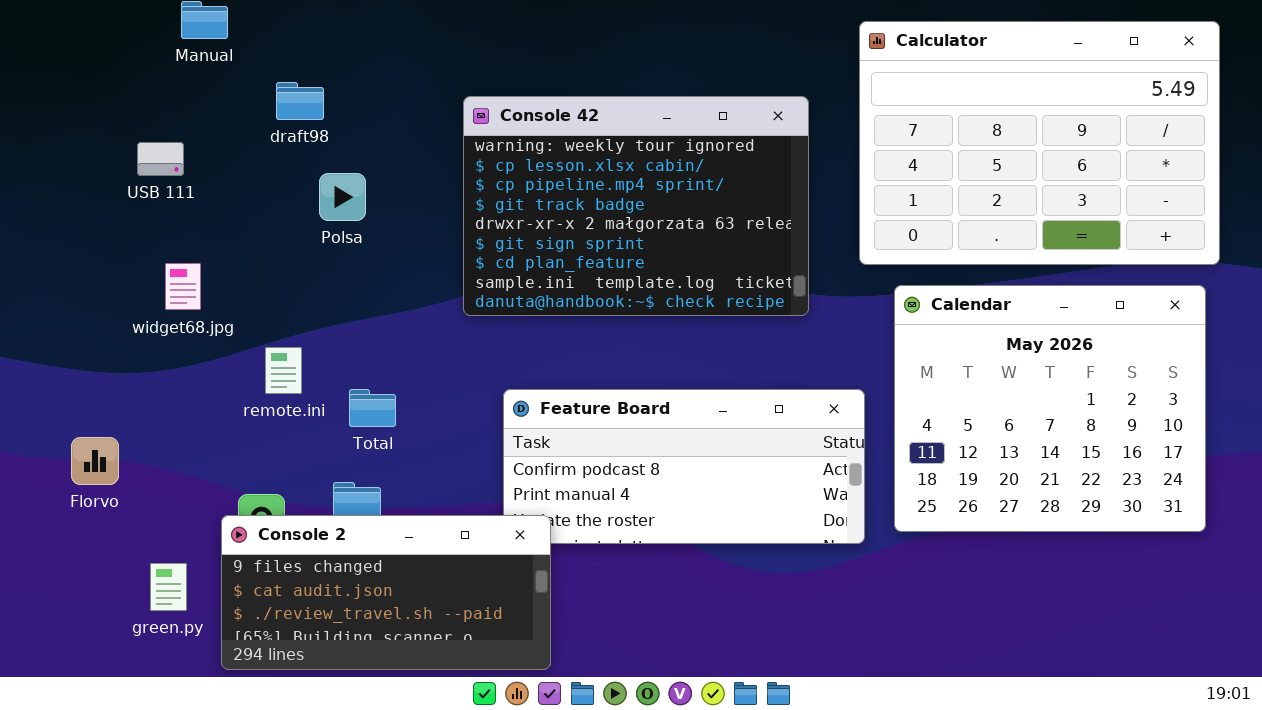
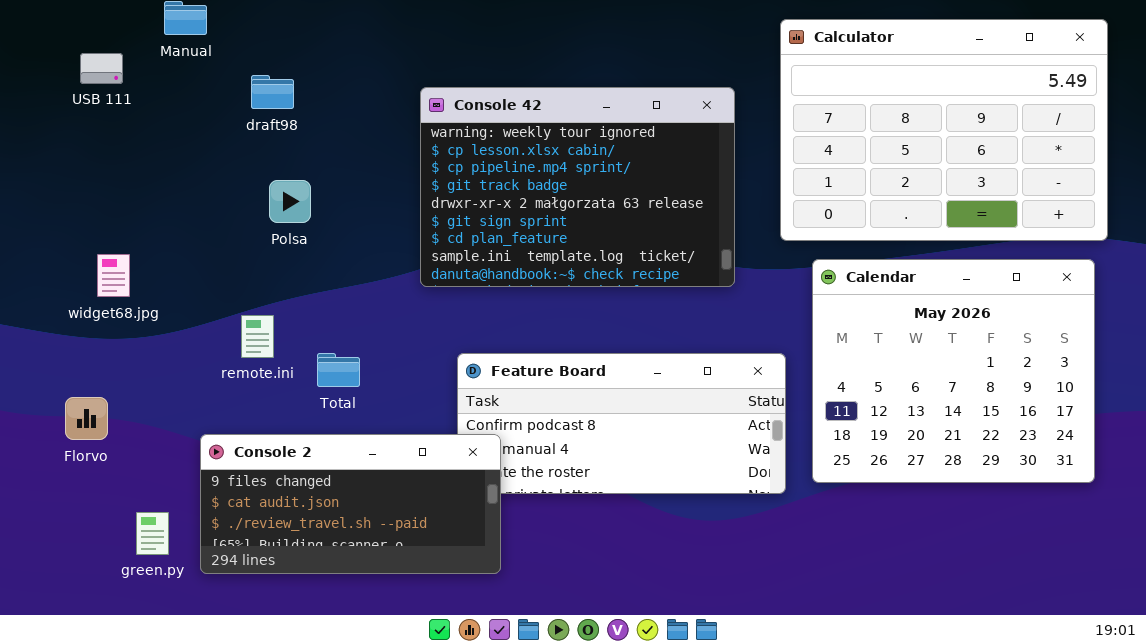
USB 111: [137,142,184,176] -> [80,53,123,84], moved
Polsa: [319,173,366,221] -> [269,180,311,223], moved
widget68.jpg: [165,263,201,310] -> [97,254,130,297], moved
Console 2: [221,515,551,670] -> [200,434,501,574], moved

